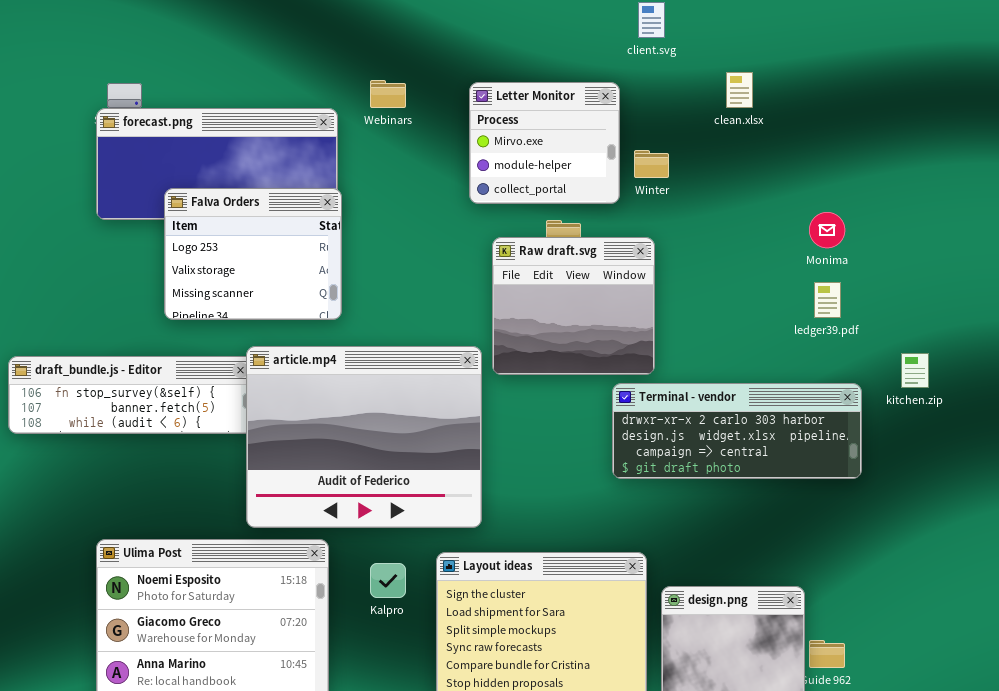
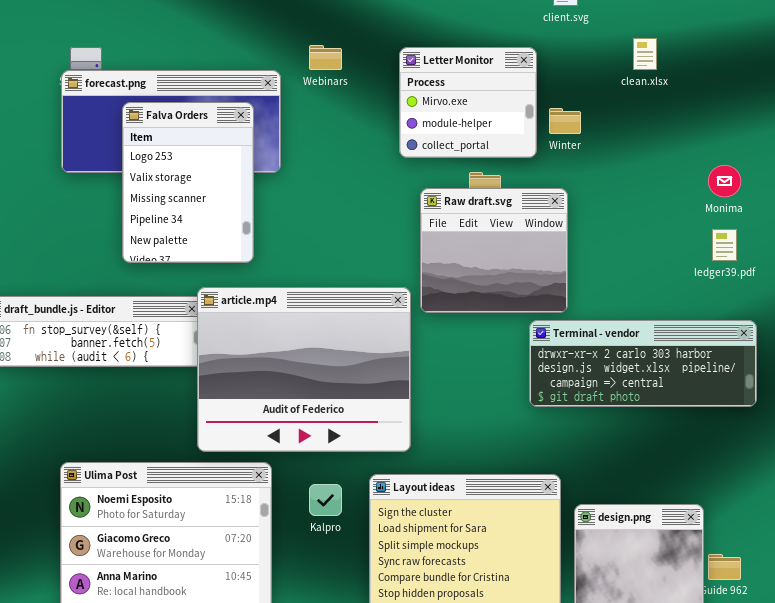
Falva Orders: [164,188,342,320] -> [122,102,254,263], resized

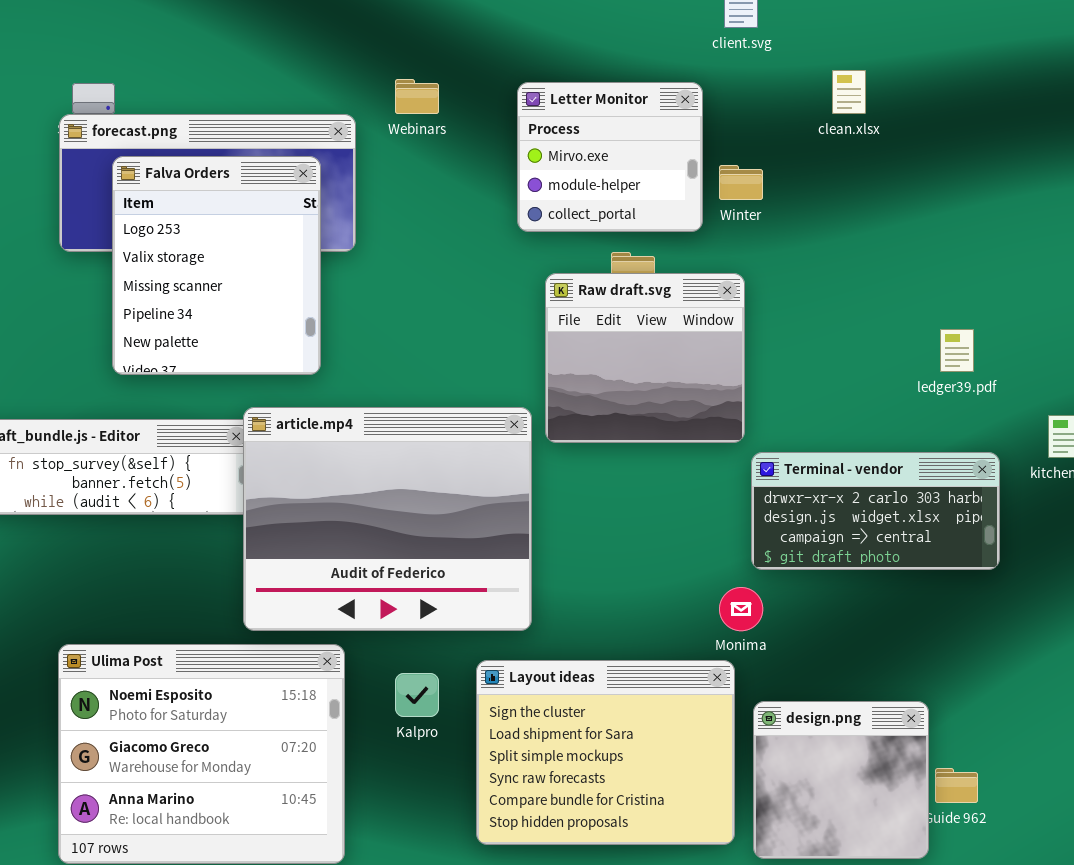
Falva Orders: [122,102,254,263] -> [112,156,321,375], resized
Monima: [708,165,741,197] -> [719,587,763,631], moved
Terminal - vendor: [529,320,757,407] -> [751,452,1000,570], resized

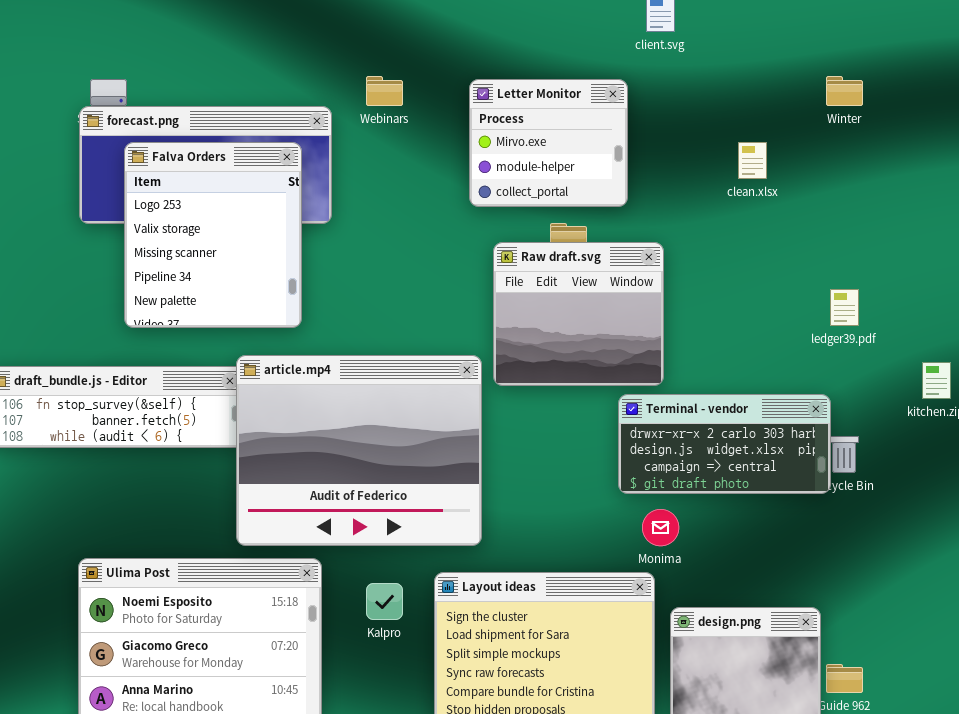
clean.xlsx: [832,70,866,114] -> [738,142,767,179], moved
Winter: [719,165,763,200] -> [826,76,863,106], moved
Terminal - vendor: [751,452,1000,570] -> [618,394,831,494], moved

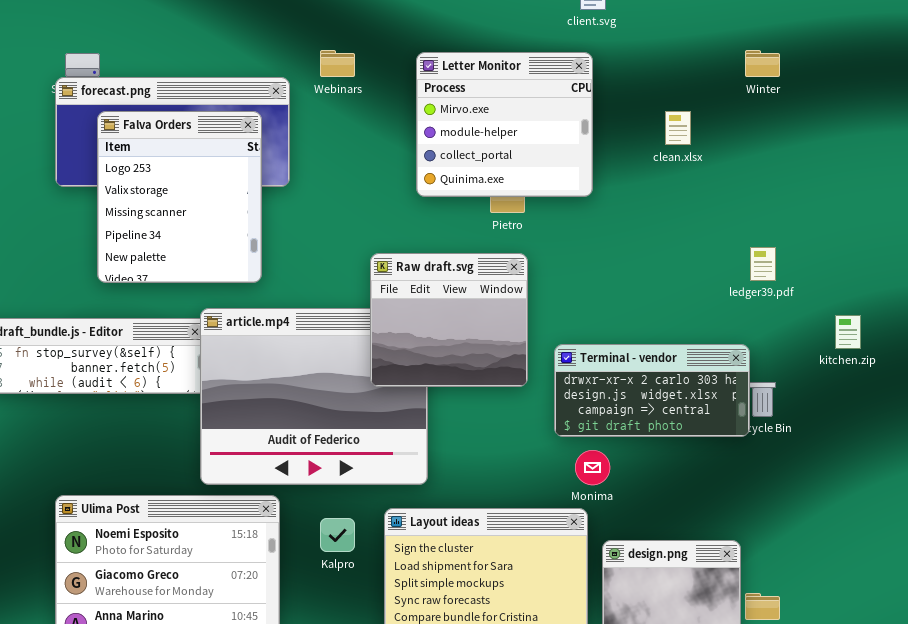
Letter Monitor: [469,79,628,207] -> [416,52,593,197], resized
Raw draft.svg: [493,242,664,386] -> [370,253,528,387], moved

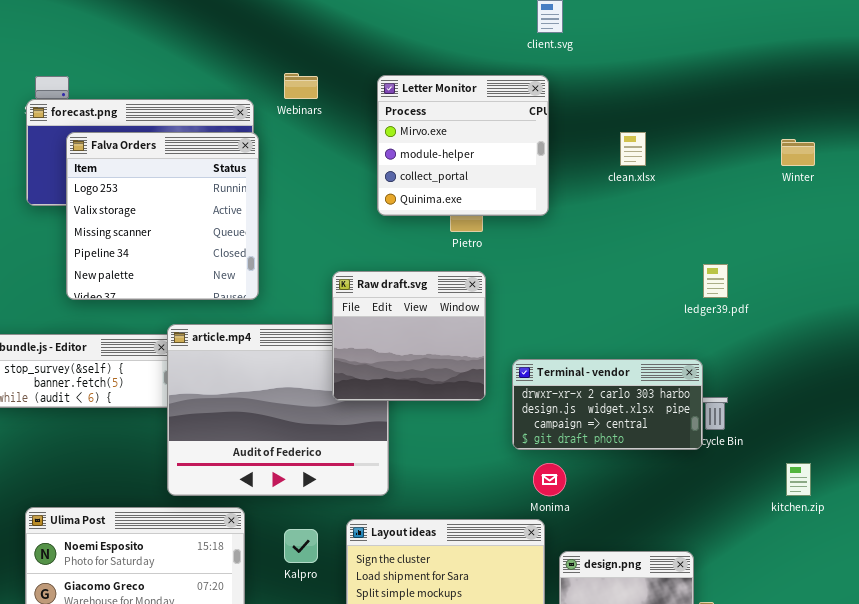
Winter: [745,50,780,77] -> [781,139,815,166], moved
Falva Orders: [97,111,262,283] -> [66,132,259,300], resized
kitchen.zip: [835,315,861,349] -> [786,463,811,496], moved

